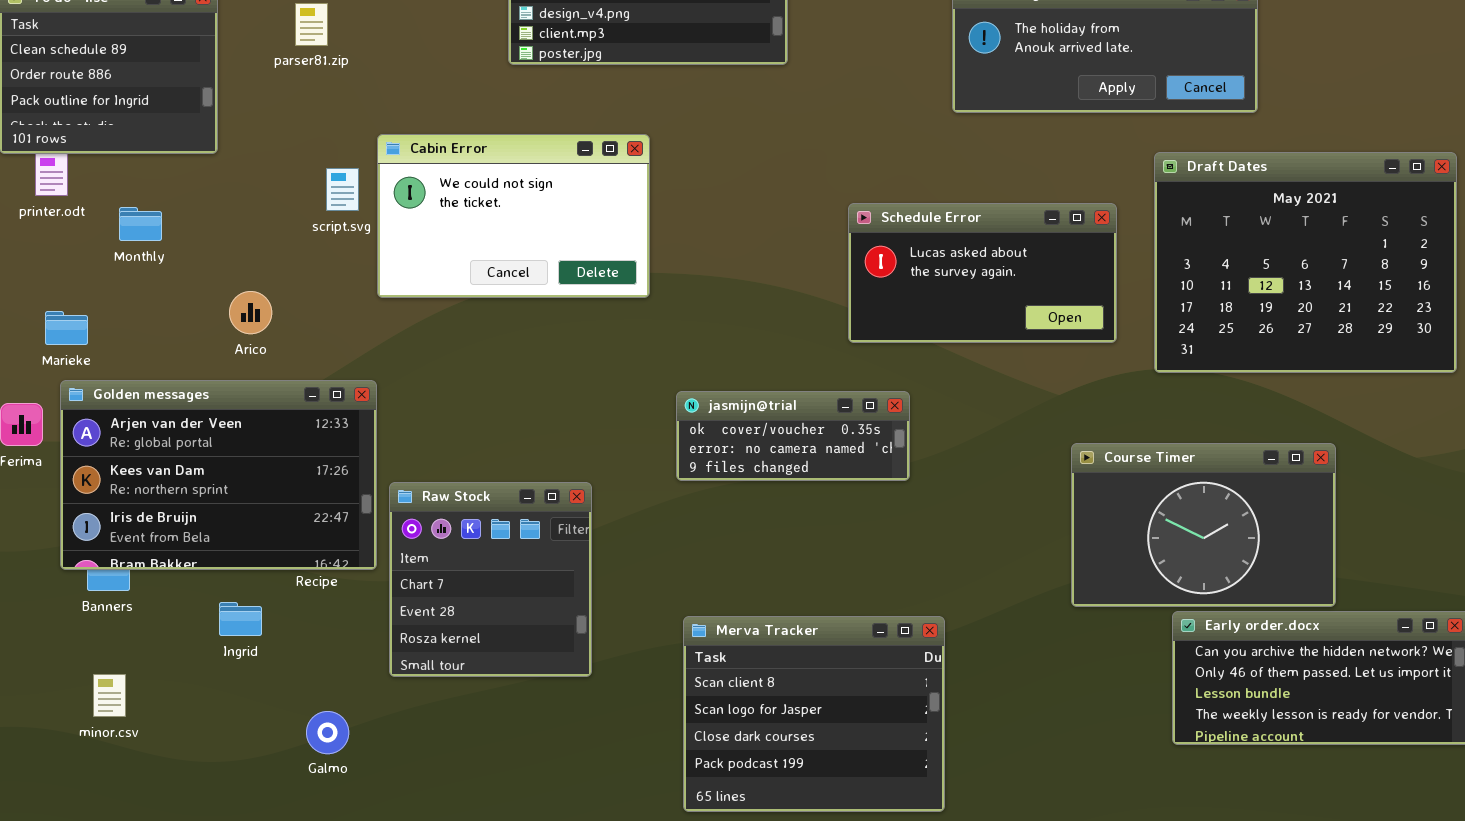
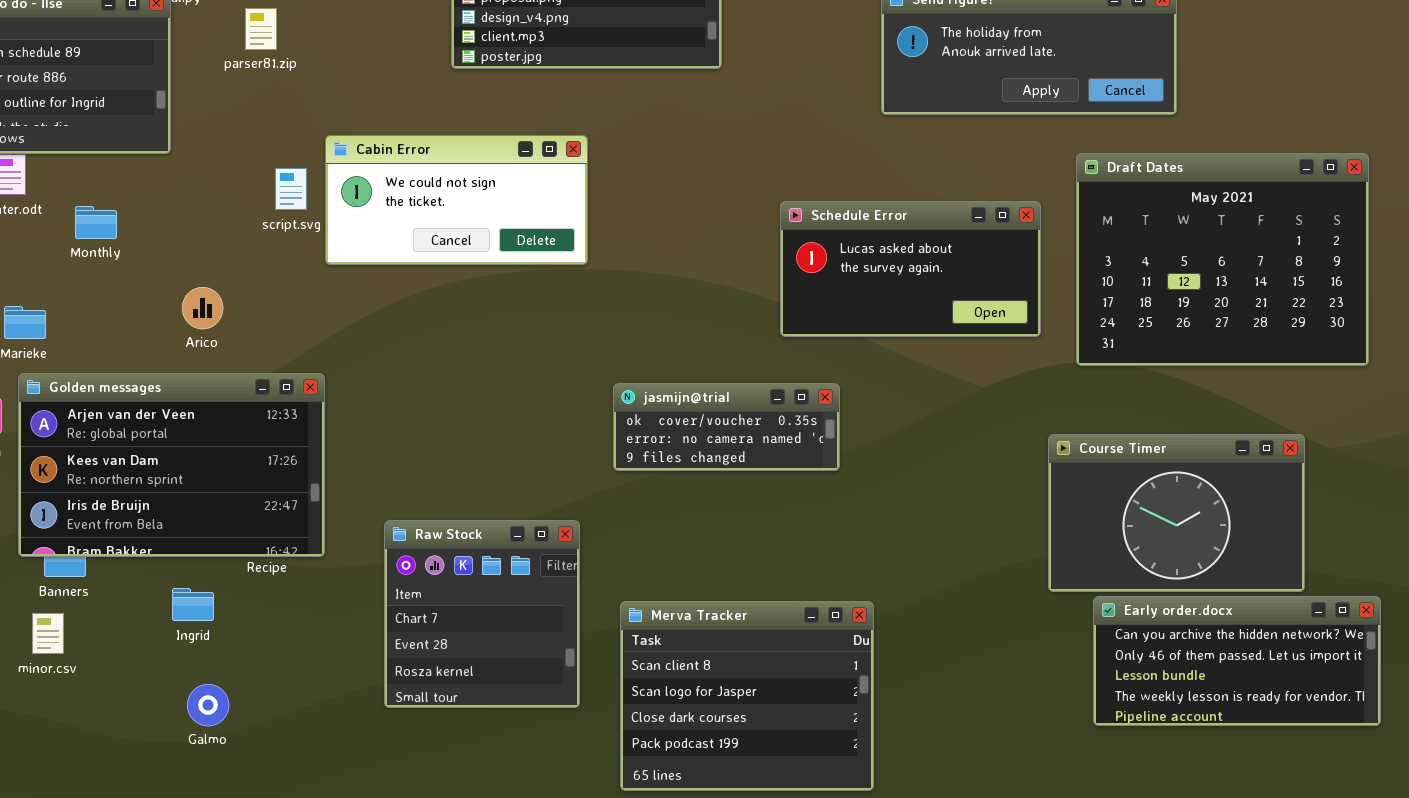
Cabin Error: [377,134,650,298] -> [325,135,588,265], resized
Course Timer: [1071,443,1336,607] -> [1048,434,1305,592], moved
Raw Stock: [389,482,592,677] -> [384,520,580,708], moved
minor.csv: [93,674,126,717] -> [32,613,64,654], moved
Galmo: [306,711,349,754] -> [187,684,229,726], moved

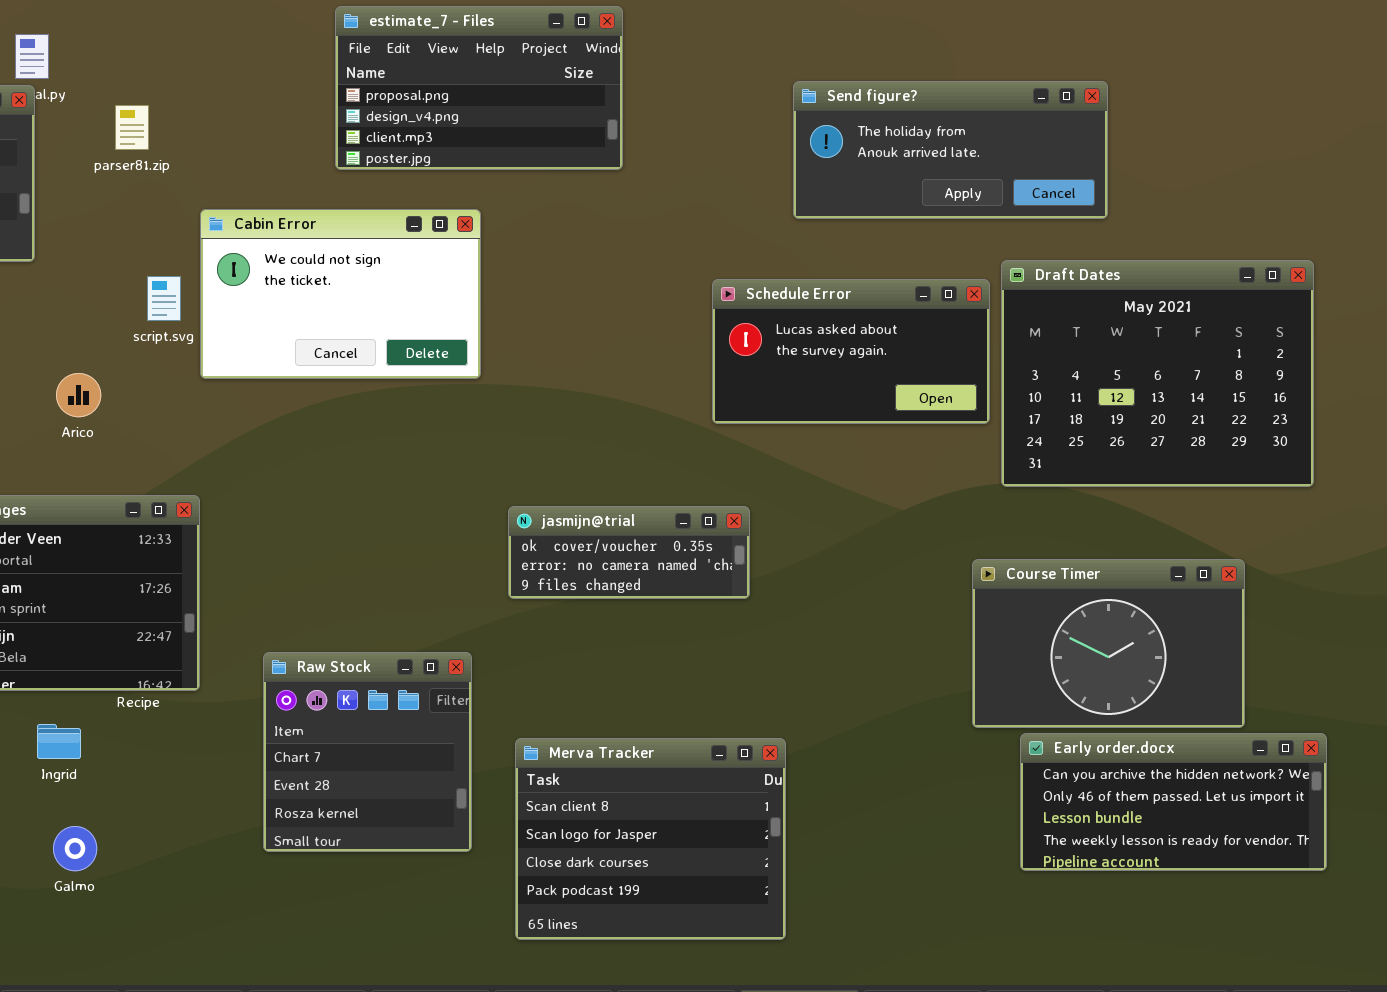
Cabin Error: [325,135,588,265] -> [200,209,481,379], resized
Schedule Error: [780,201,1041,337] -> [712,279,990,424], moved
Arico: [182,287,223,329] -> [56,373,101,417], moved

